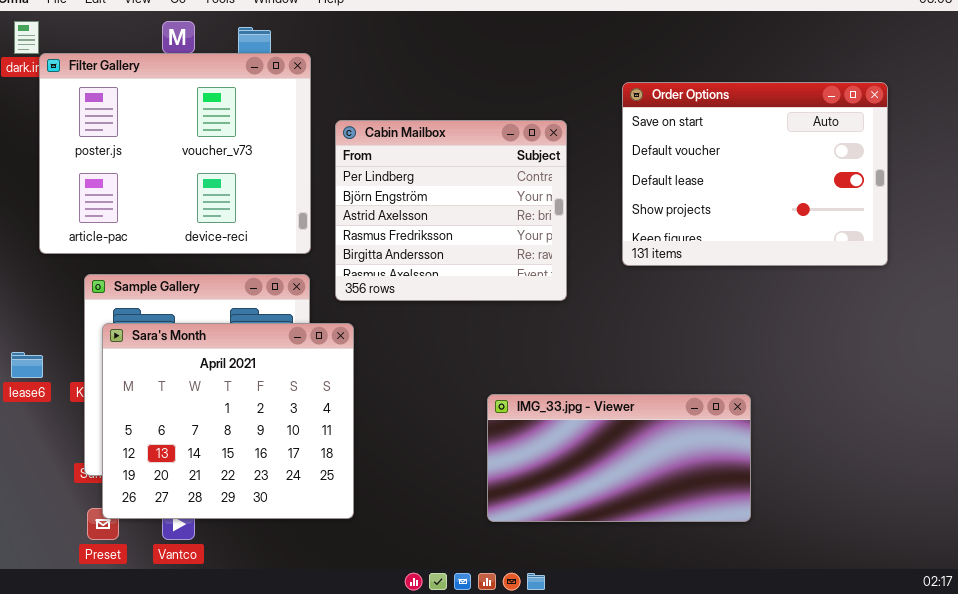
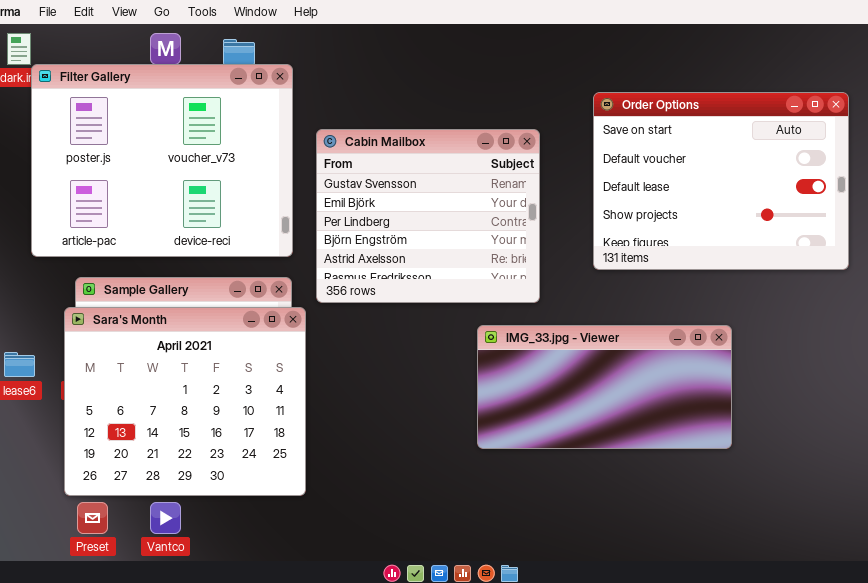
Cabin Mailbox: [335,120,567,301] -> [316,129,540,303], scrolled up 2 rows
Sara's Month: [102,323,354,519] -> [64,307,306,496], moved
IMG_33.jpg - Viewer: [487,394,751,522] -> [477,325,732,449], moved

